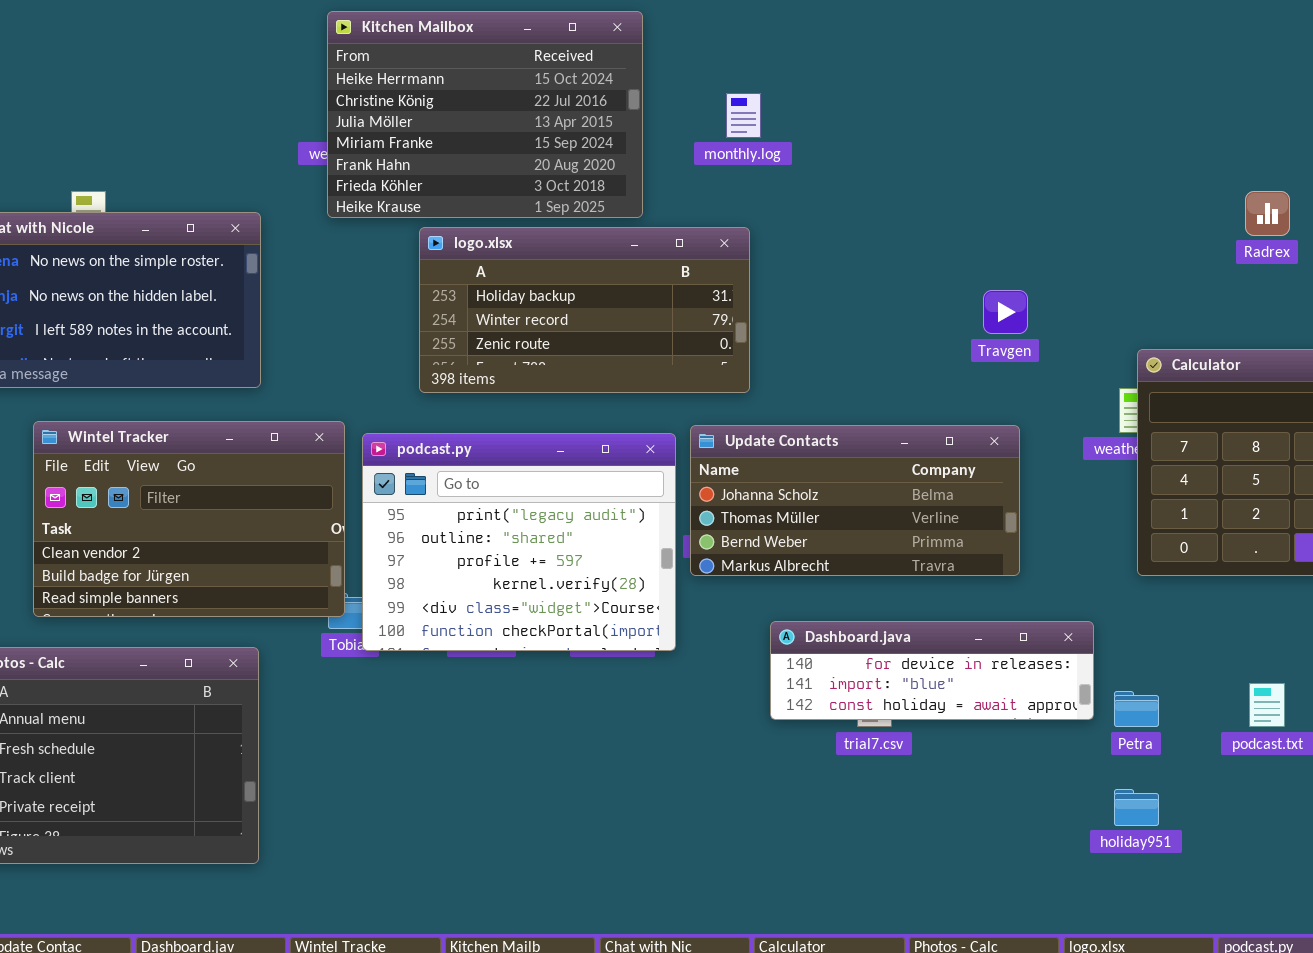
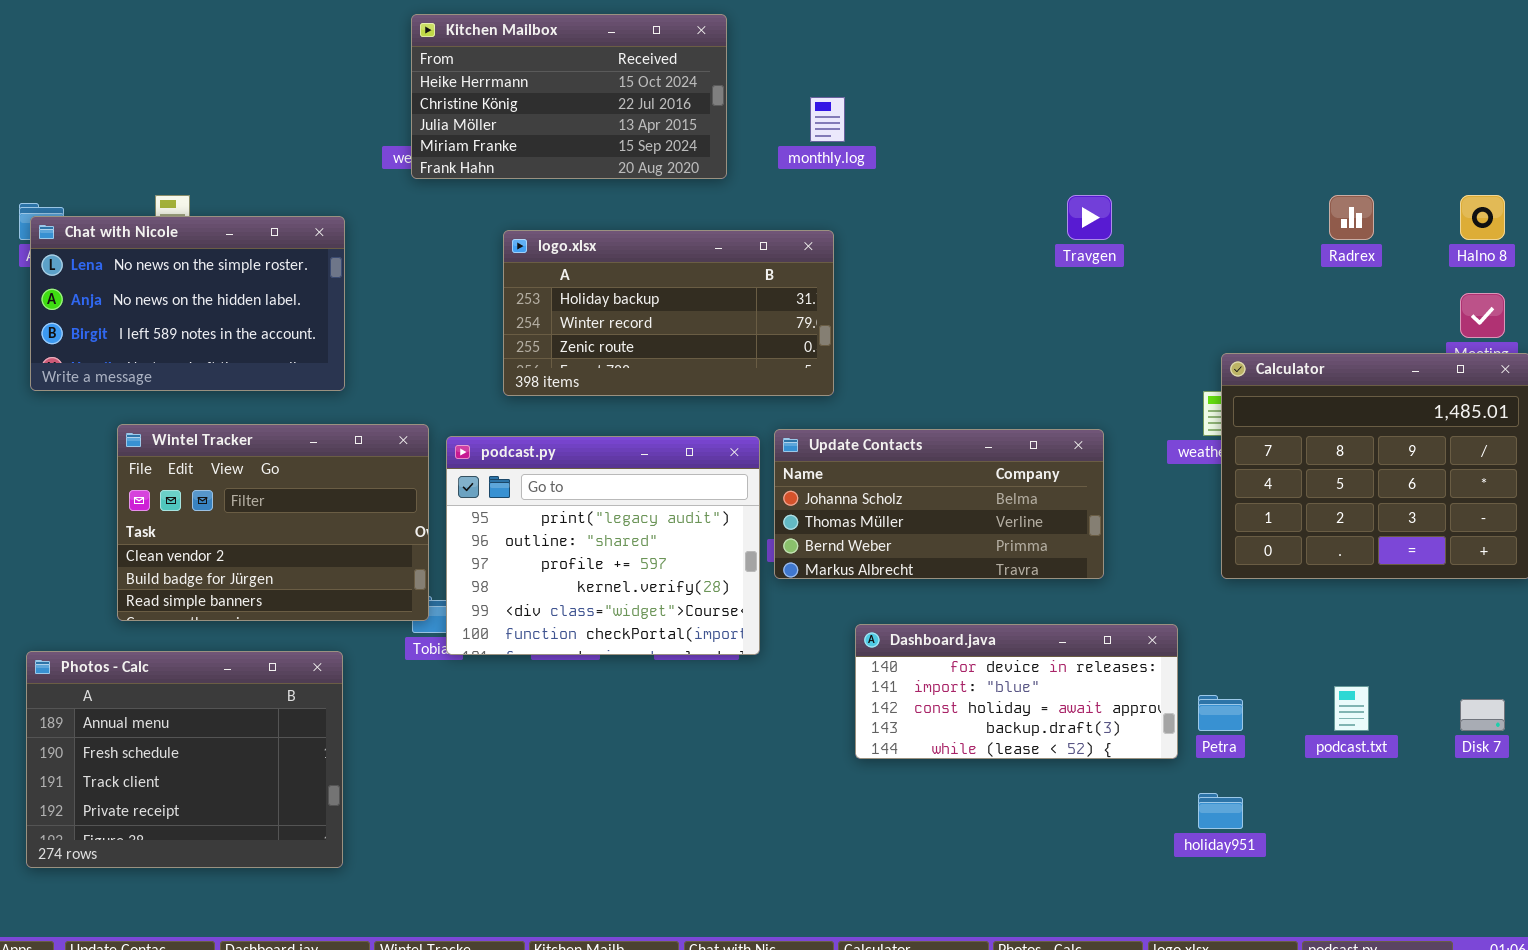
Kitchen Mailbox: [327,11,643,218] -> [411,14,727,179], resized
Travgen: [983,290,1028,334] -> [1067,195,1112,240], moved
Dashboard.java: [770,621,1094,720] -> [855,624,1178,759], resized

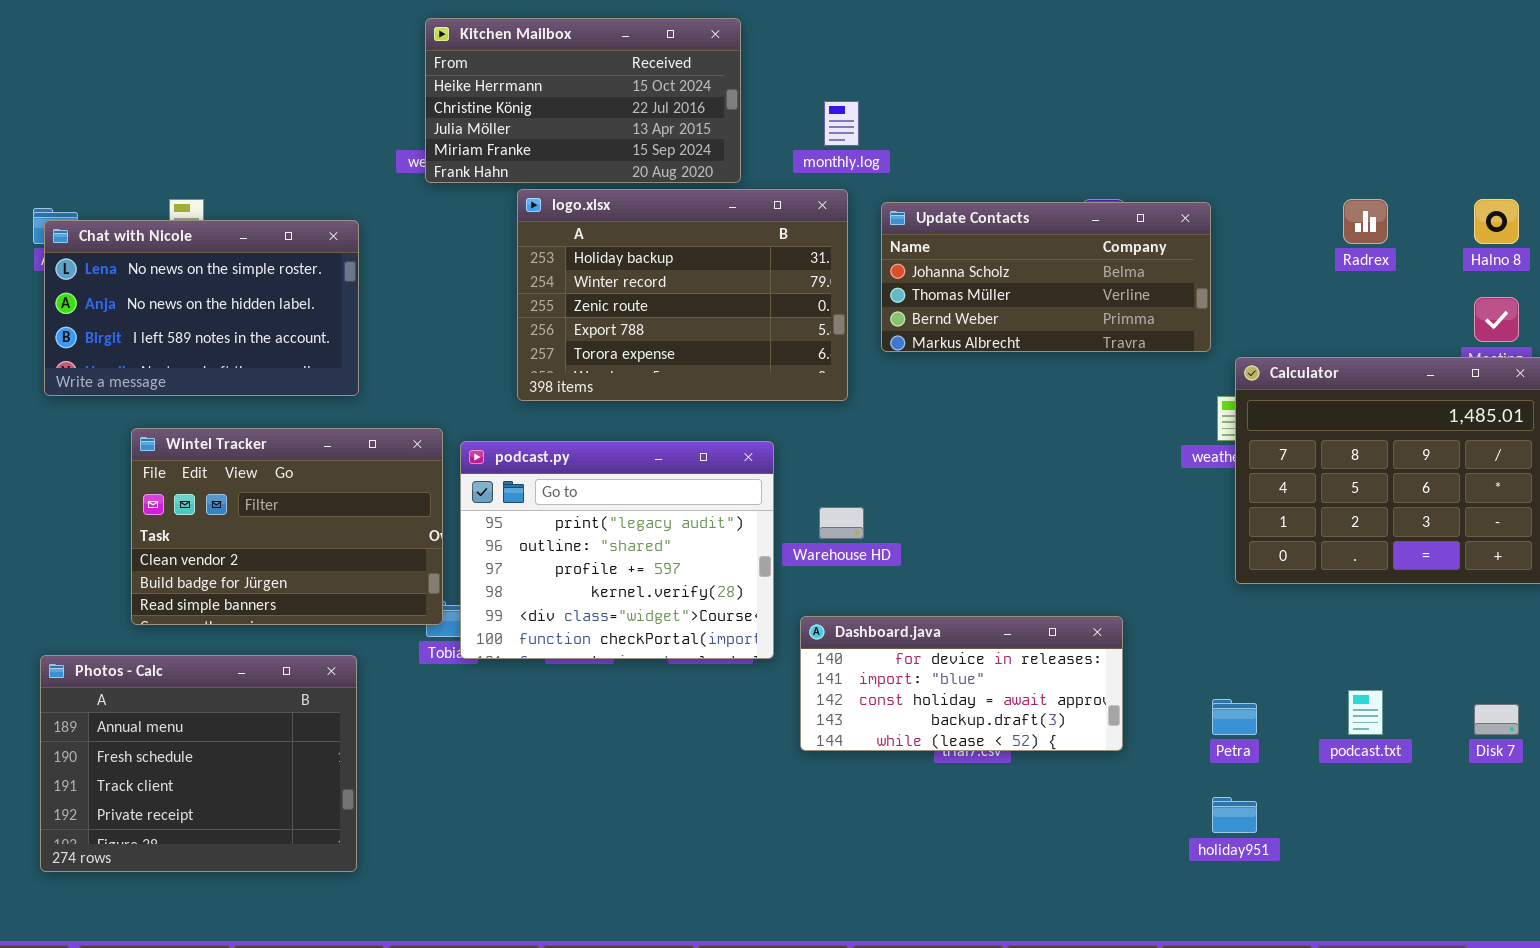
logo.xlsx: [503,230,834,396] -> [517,189,848,401], resized
Update Contacts: [774,429,1104,579] -> [881,202,1211,352], moved
Dashboard.java: [855,624,1178,759] -> [800,616,1123,751], moved

